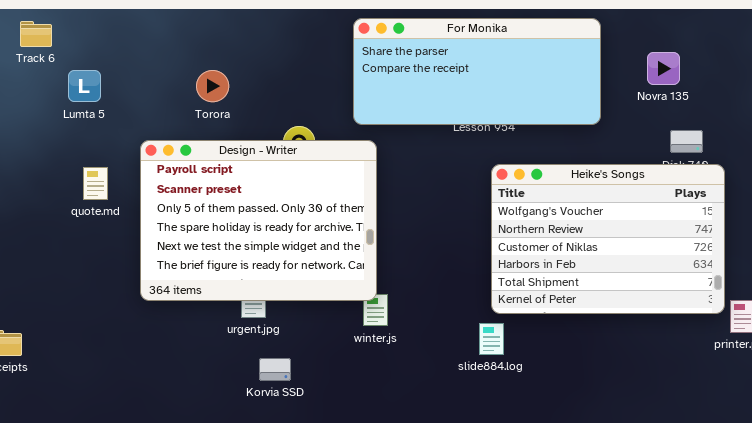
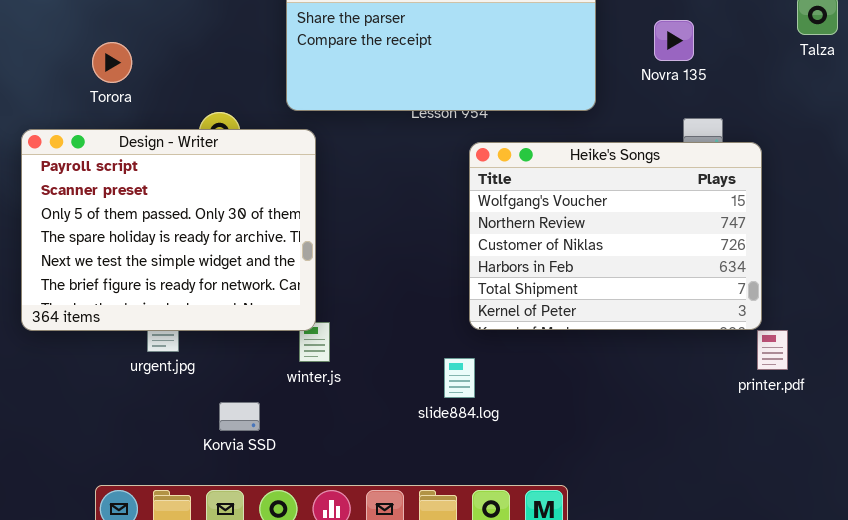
Heike's Songs: [491,164,725,314] -> [469,142,762,330], moved
Korvia SSD: [259,358,291,381] -> [219,402,260,431], moved

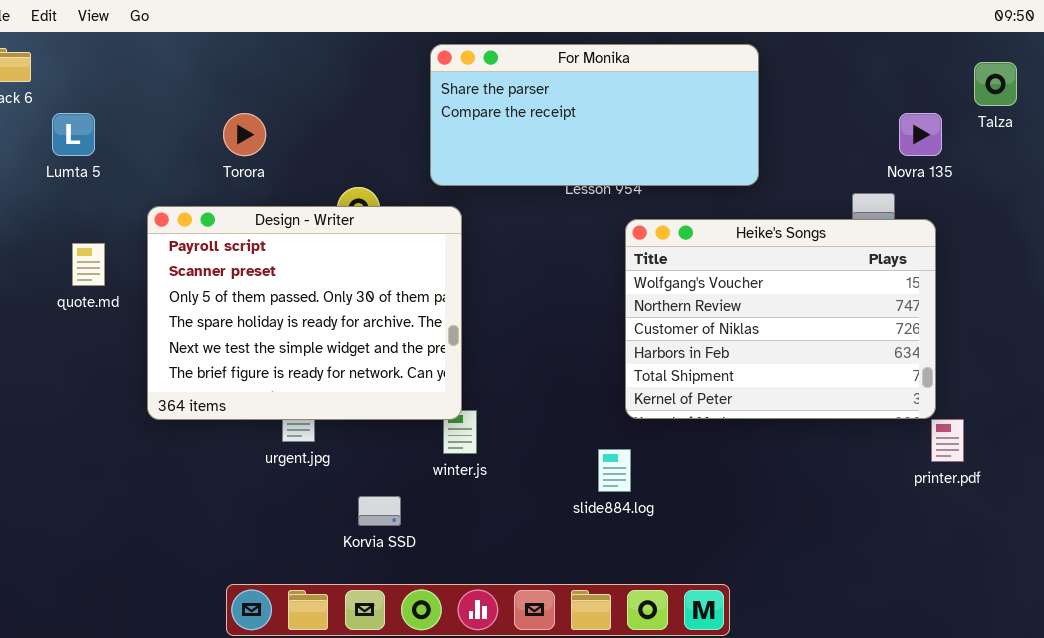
Novra 135: [654,20,694,61] -> [899,113,942,156], moved

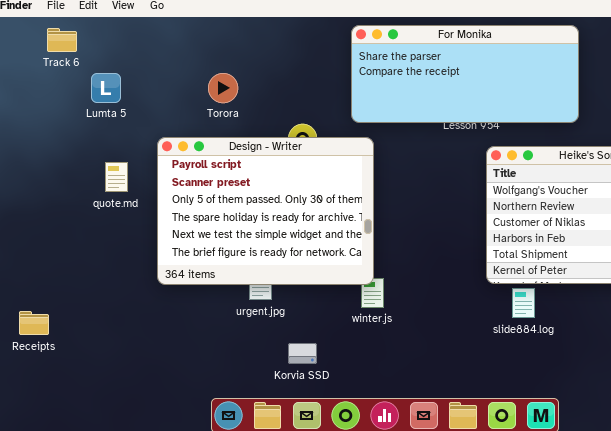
slide884.log: [598,449,631,492] -> [512,288,535,318], moved
Korvia SSD: [358,496,401,526] -> [288,343,317,364], moved

